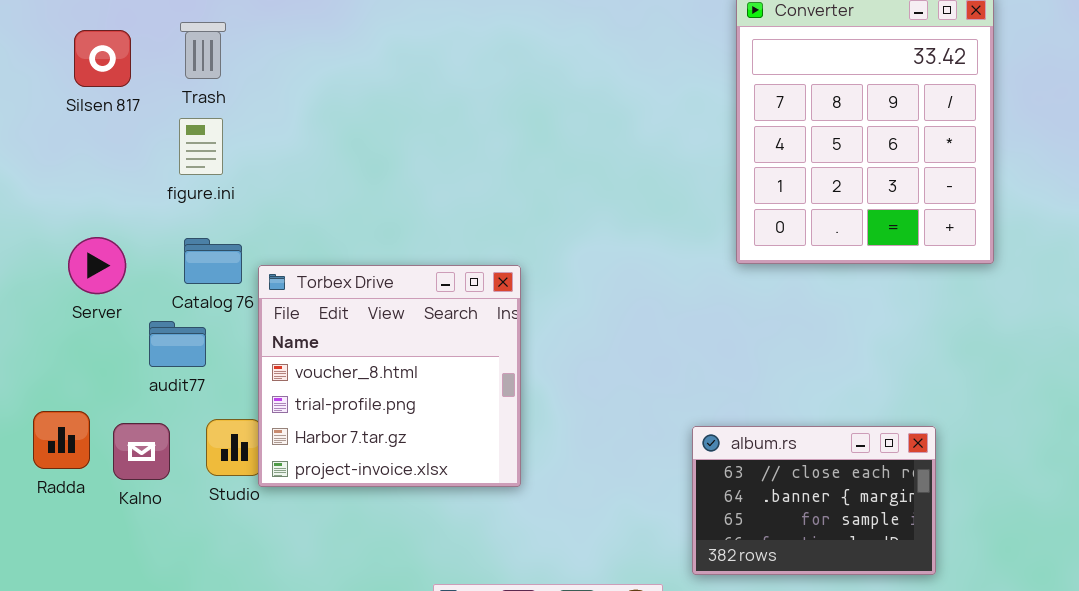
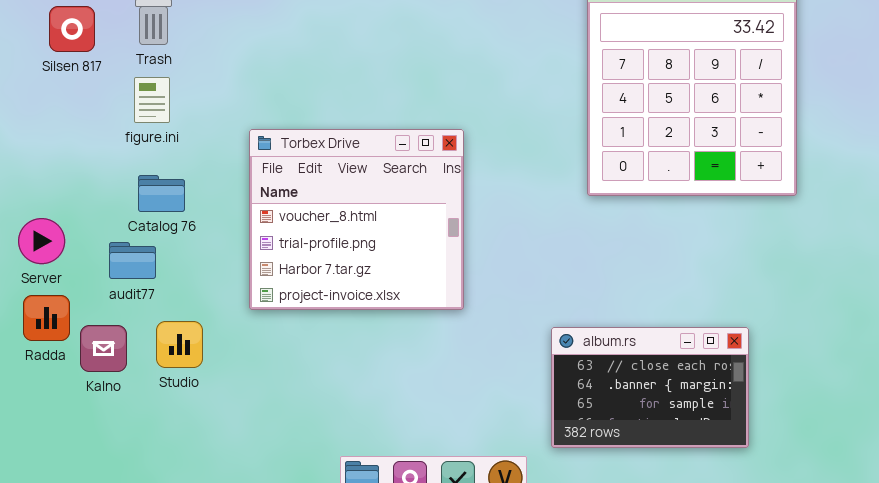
Server: [68,237,126,294] -> [18,218,65,264], moved
Torbex Drive: [258,265,521,487] -> [249,129,464,310], moved
Radda: [33,411,90,469] -> [23,295,70,341], moved

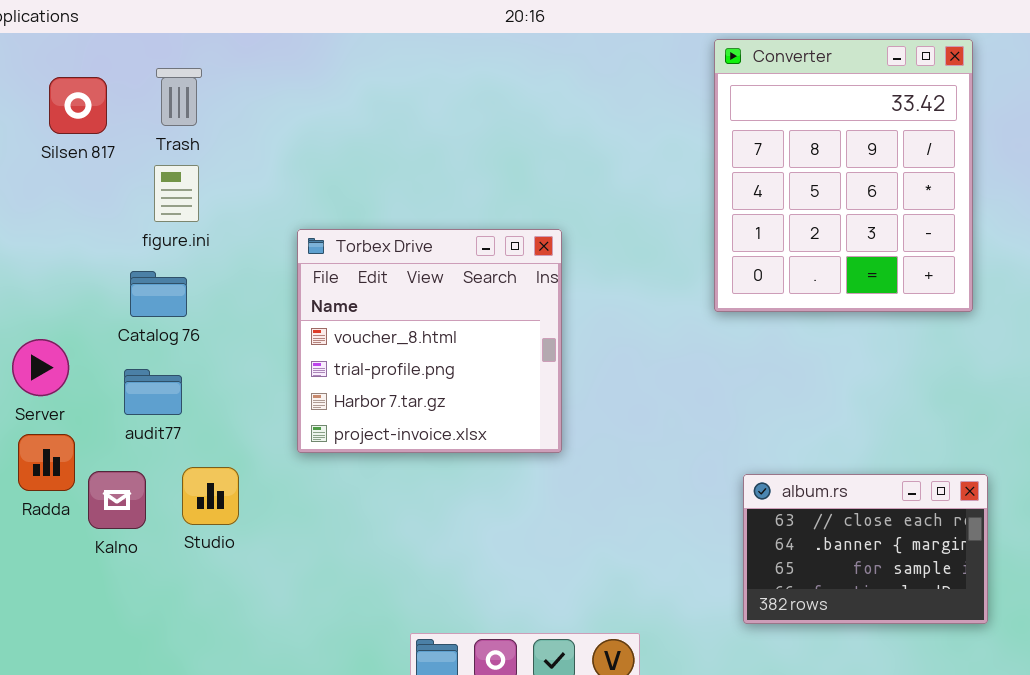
Catalog 76: [138,175,185,212] -> [130,271,187,317], moved
album.rs: [551,327,749,448] -> [743,474,988,624], moved

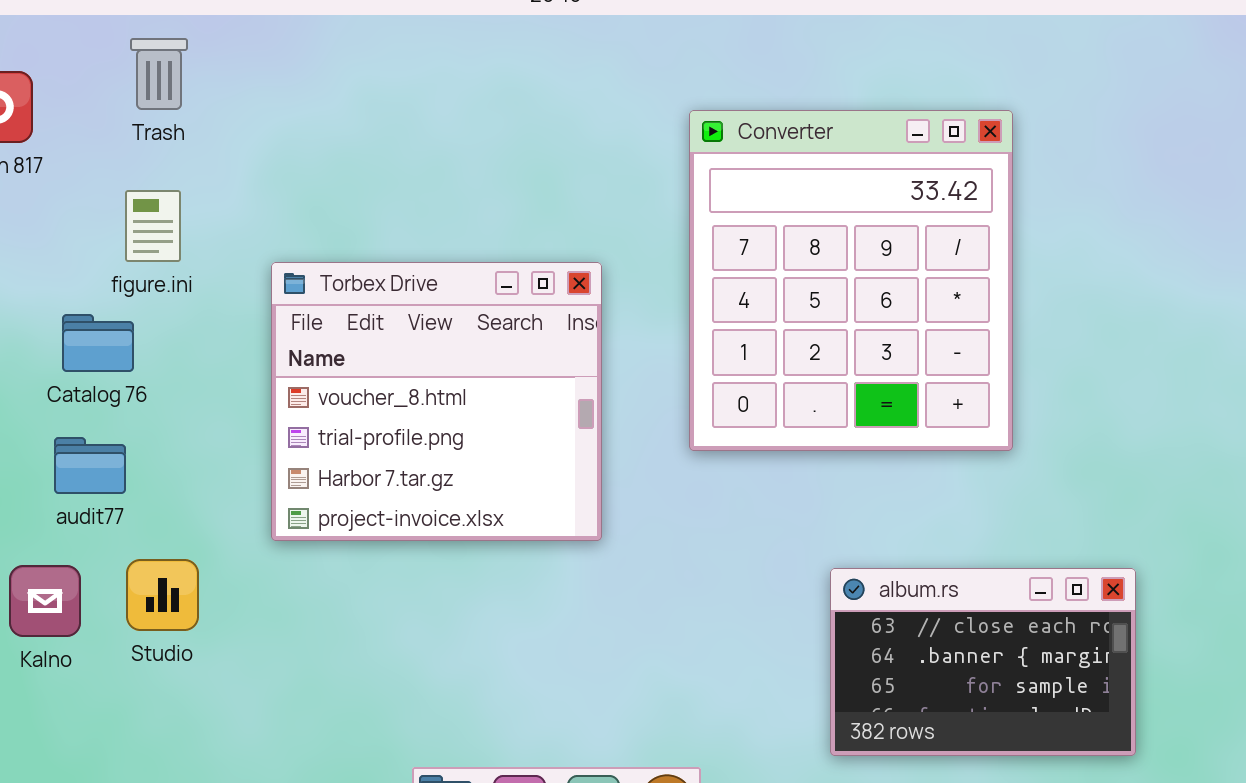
Converter: [714,39,973,312] -> [689,110,1013,451], moved
Trash: [156,68,202,126] -> [130,38,188,110], moved
figure.ini: [154,165,199,222] -> [125,190,181,262], moved

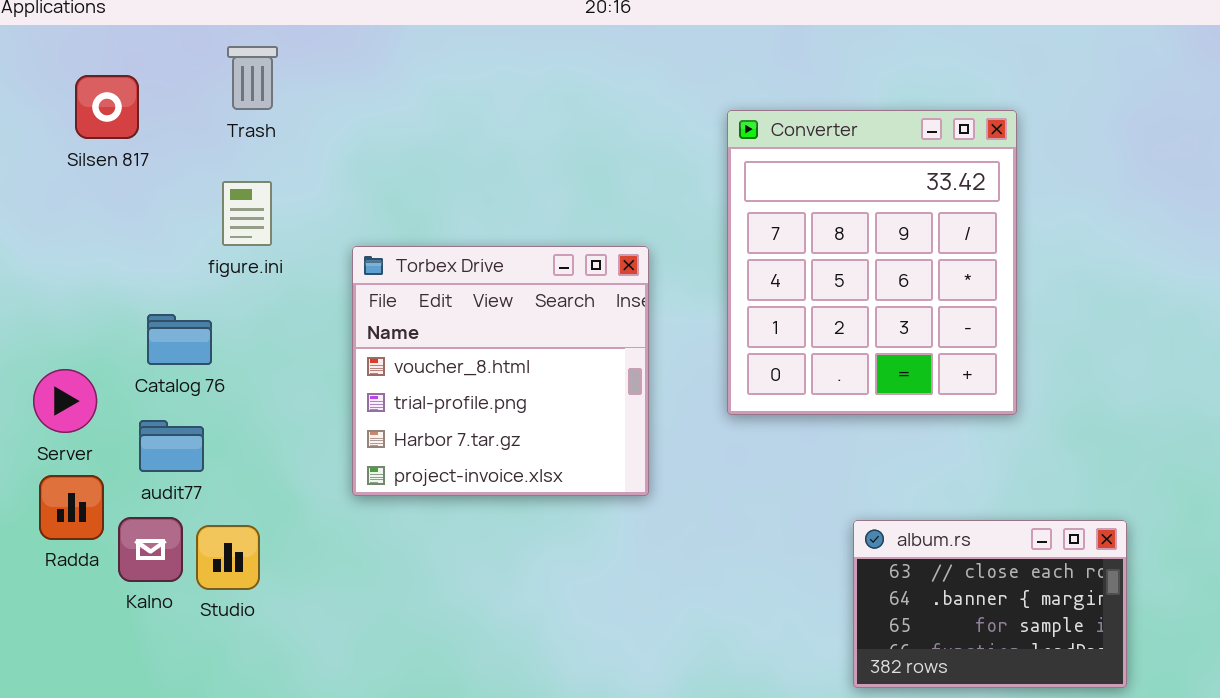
Catalog 76: [62,314,134,372] -> [147,314,212,365], moved
audit77: [54,437,126,494] -> [139,420,204,472], moved
Studio: [126,559,199,631] -> [196,525,260,590], moved

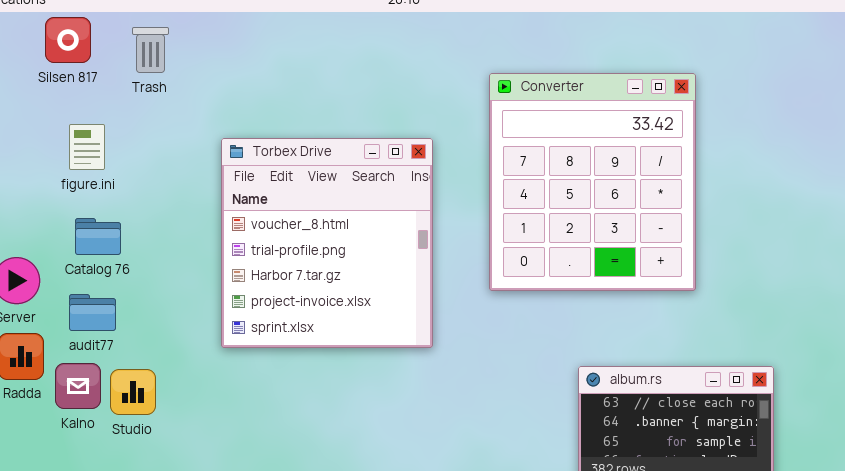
Silsen 817: [75,75,139,139] -> [45,17,91,63], moved
figure.ini: [222,181,272,246] -> [69,124,105,170], moved
Torbex Drive: [352,246,649,496] -> [221,138,433,348], resized

